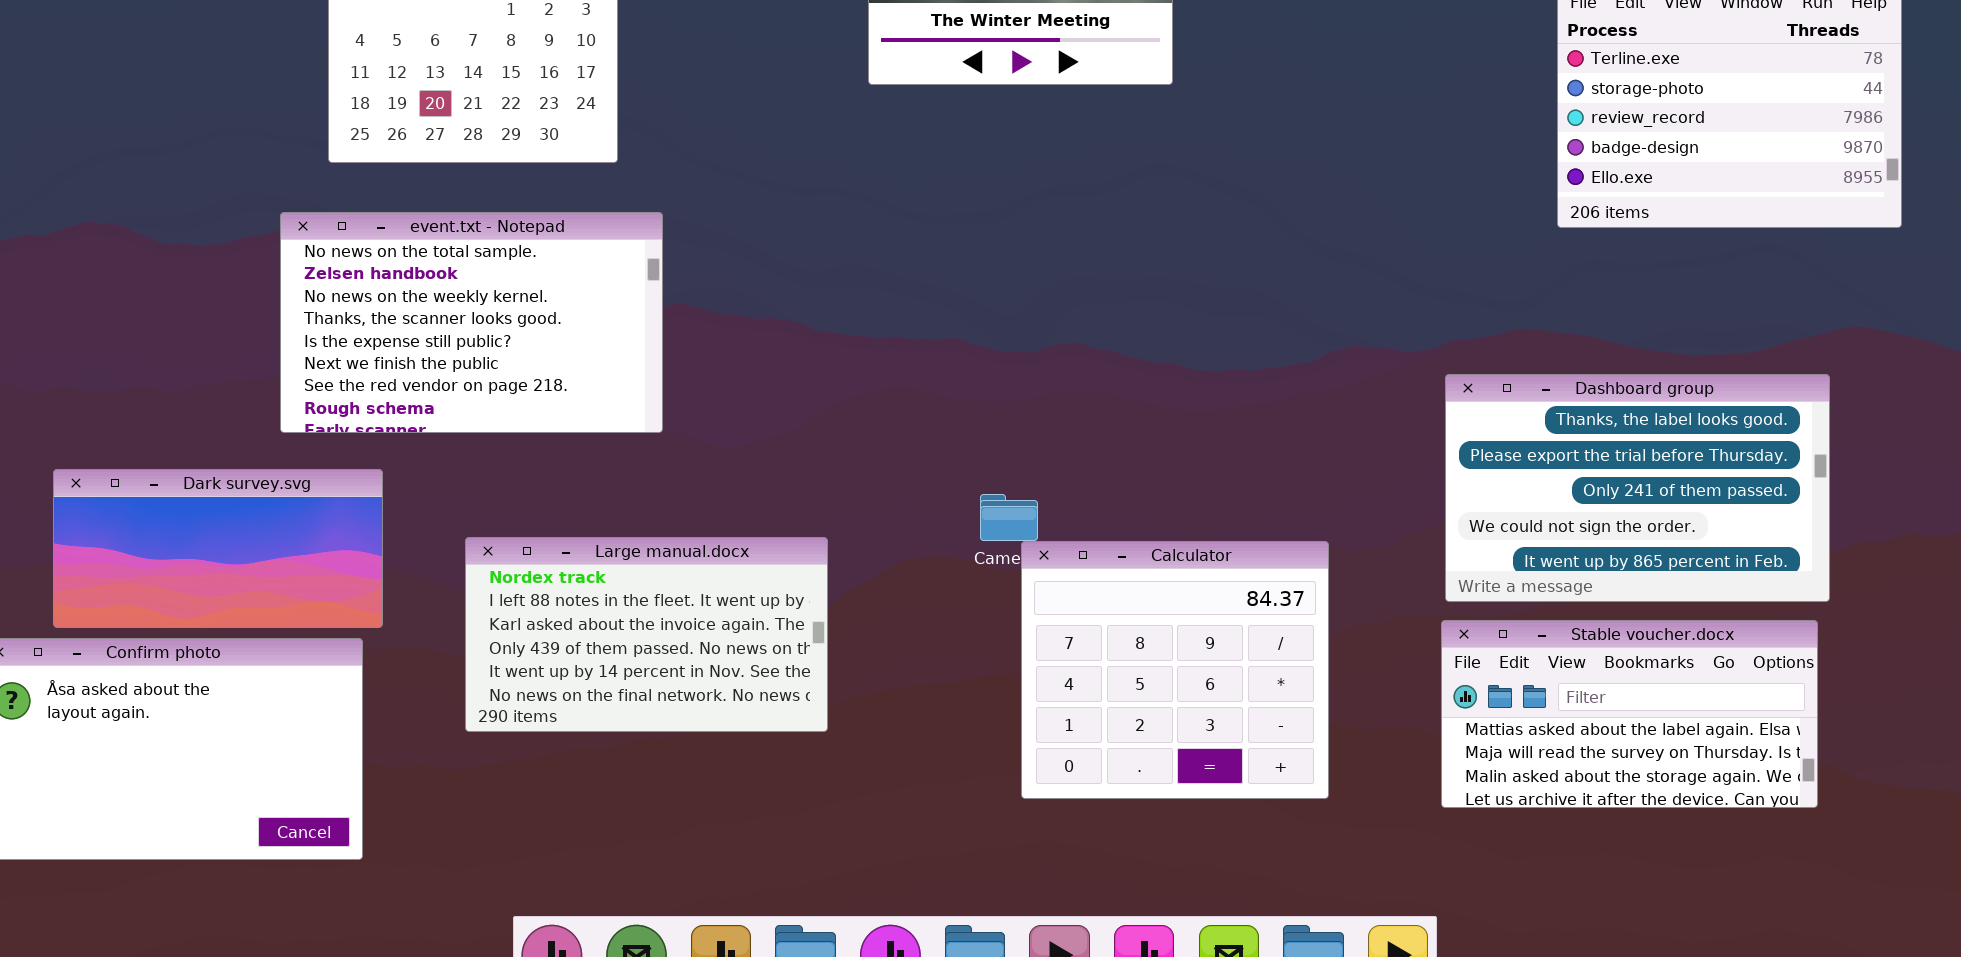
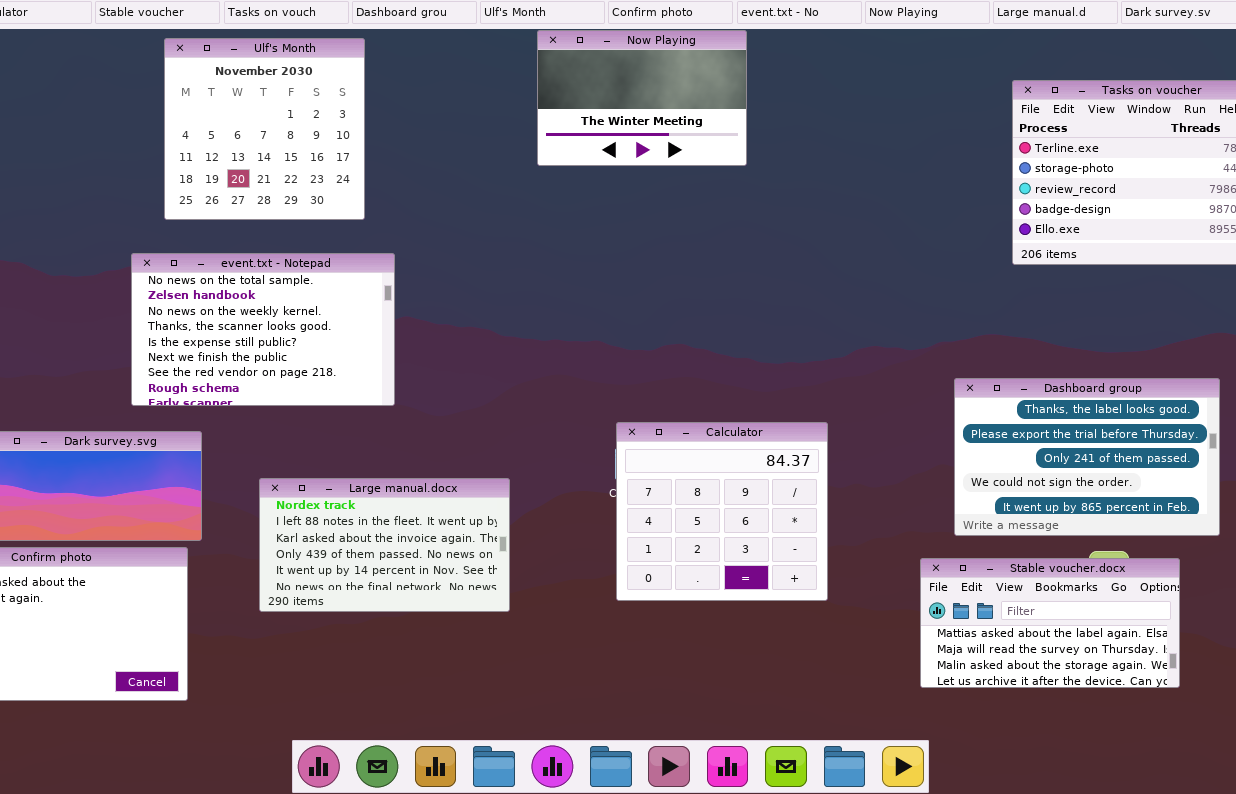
Dashboard group: [1445,374,1830,602] -> [954,378,1220,536], moved
Calculator: [1021,541,1329,799] -> [616,422,828,601], moved
Stable voucher.docx: [1441,620,1818,808] -> [920,558,1180,688], moved

